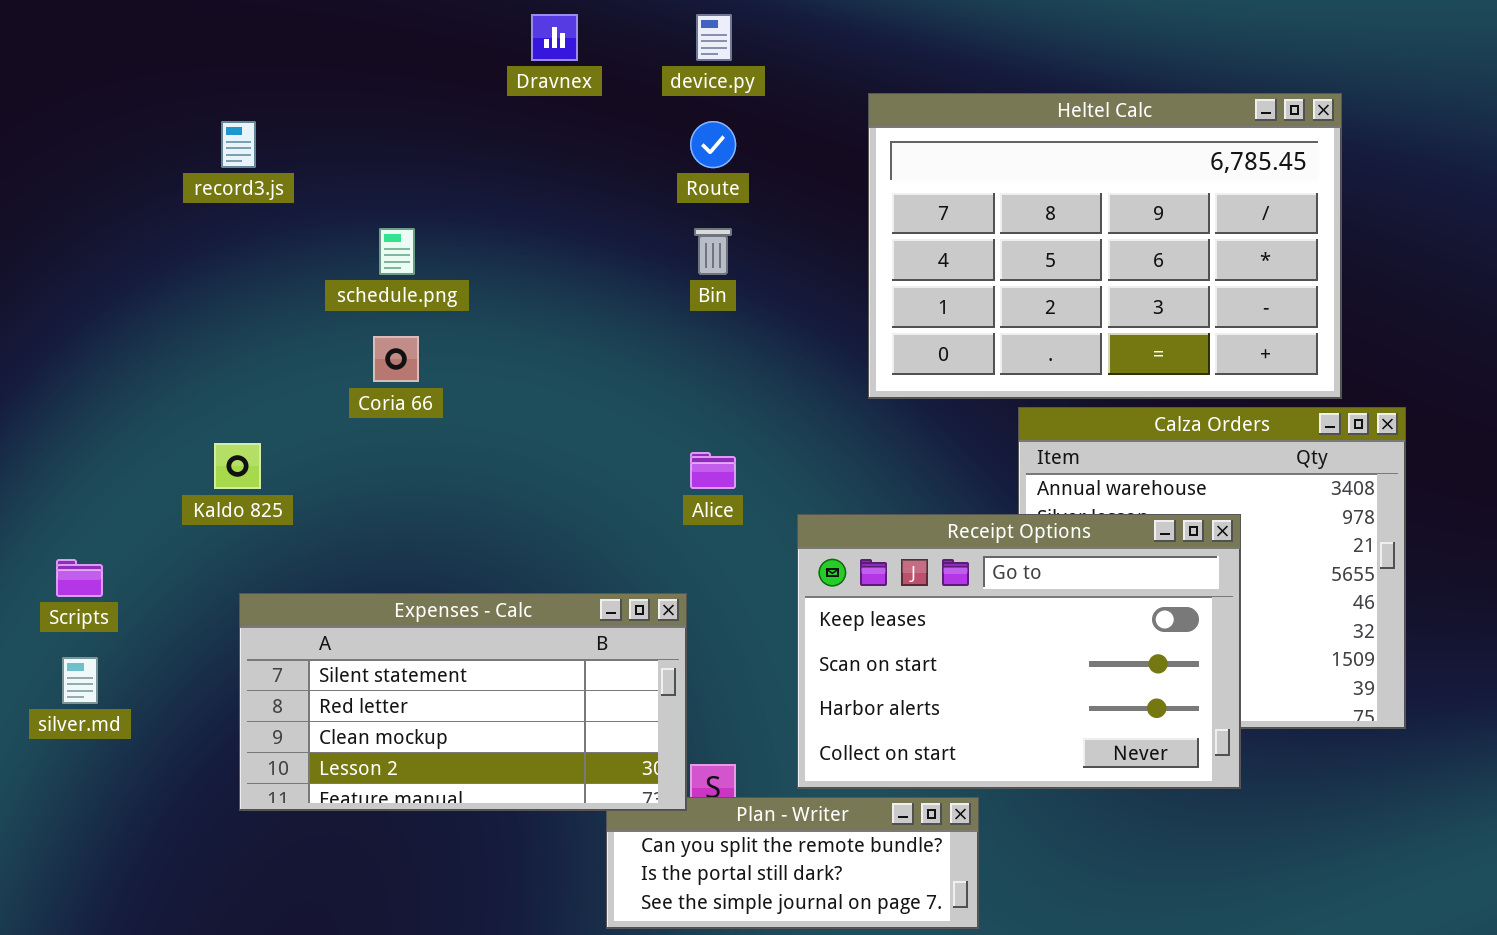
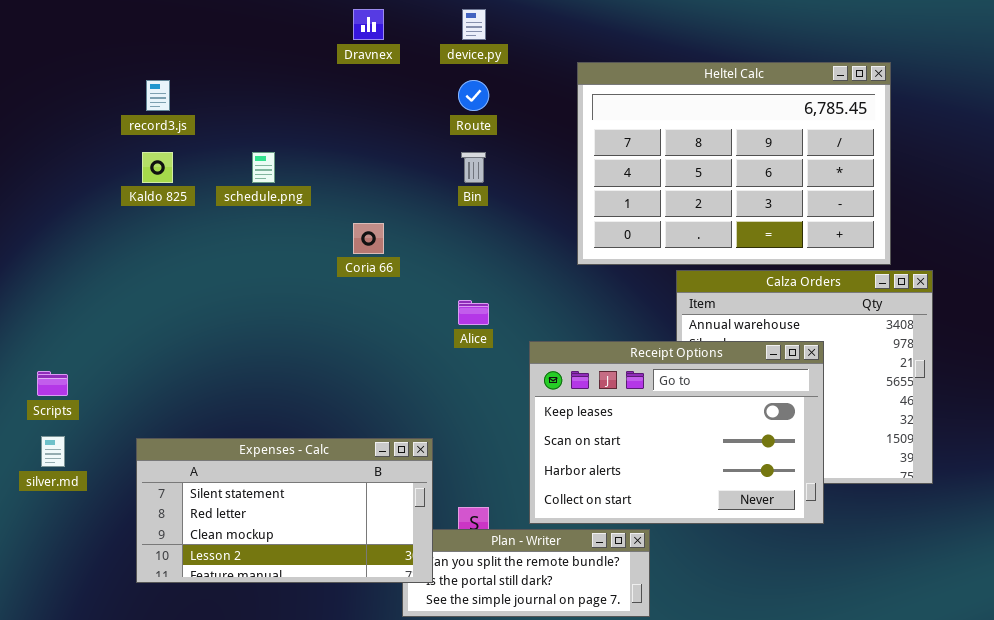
Coria 66: [373,336,419,382] -> [353,223,384,254], moved
Kaldo 825: [214,443,261,489] -> [142,152,173,183], moved
Expenses - Calc: [239,593,687,811] -> [136,438,433,583], moved

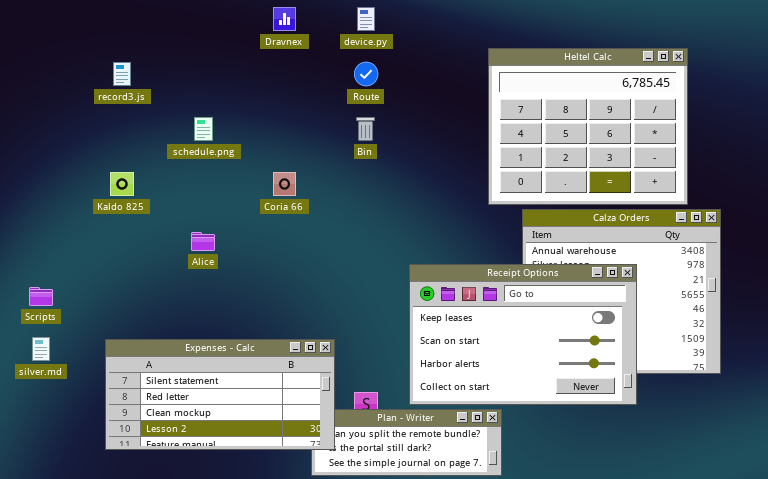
Heltel Calc: [577,62,891,265] -> [488,48,688,205], resized
Kaldo 825: [142,152,173,183] -> [110,172,134,196], moved
Alice: [458,300,489,325] -> [191,232,215,251], moved

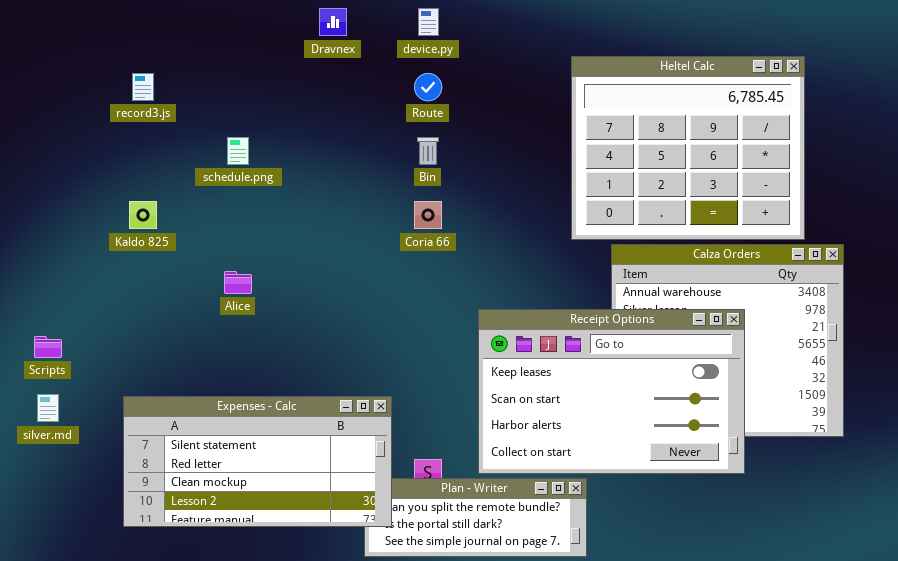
Coria 66: [273,172,296,196] -> [414,201,442,229], moved

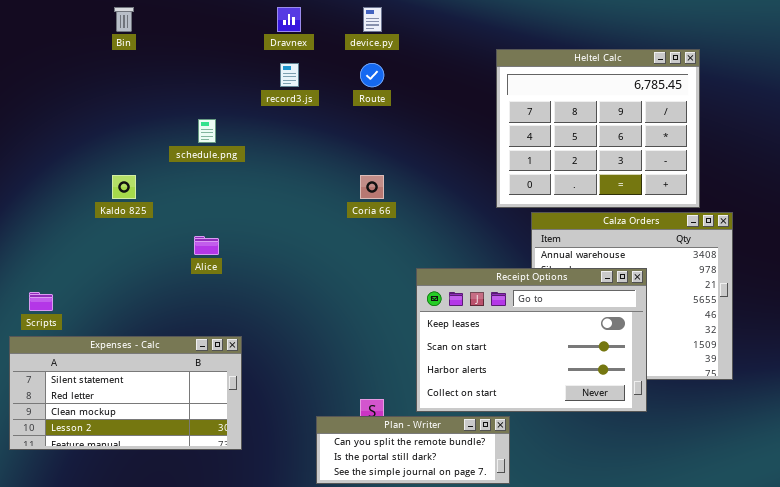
record3.js: [132,73,154,101] -> [280,63,299,87], moved
Bin: [417,137,439,165] -> [114,7,134,32], moved
Expenses - Calc: [123,396,392,527] -> [9,336,242,450], moved

